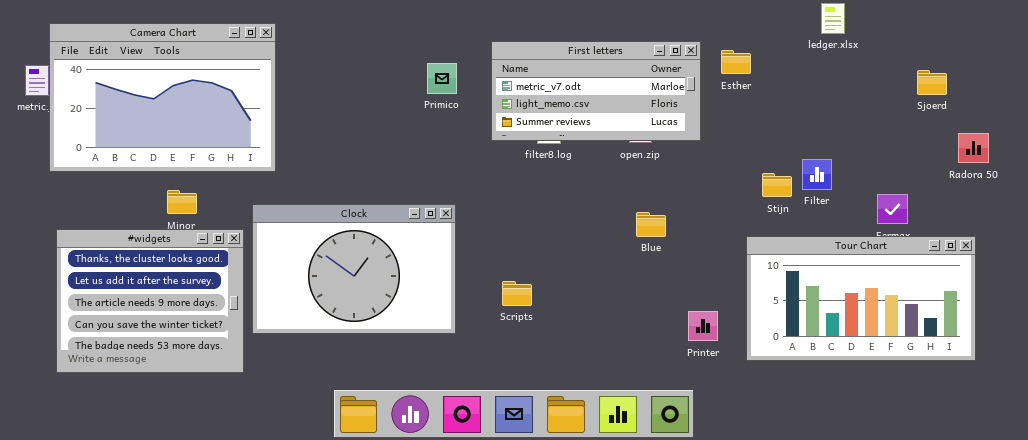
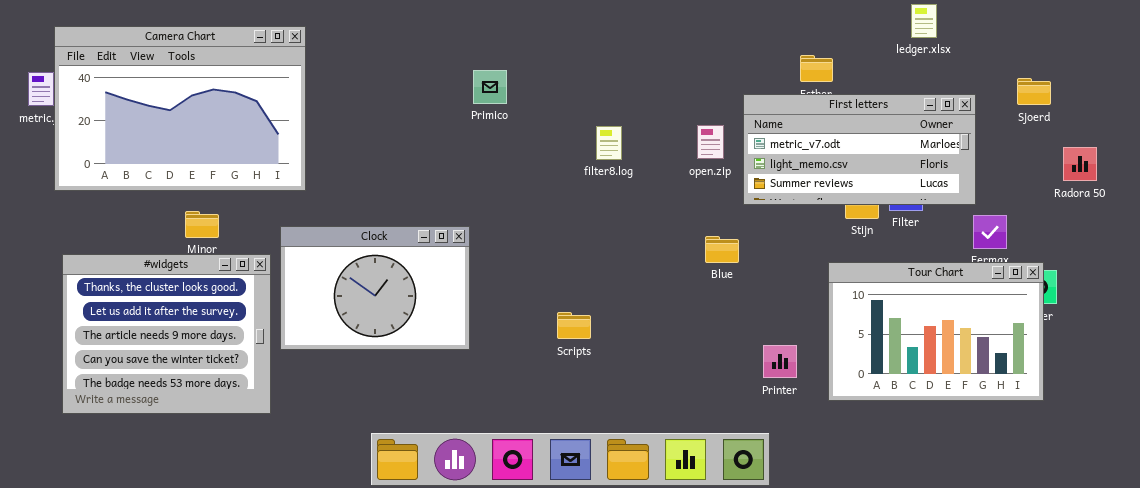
First letters: [491,41,701,141] -> [743,94,976,205], moved
Clock: [252,204,456,334] -> [280,226,470,350], resized
Tour Chart: [746,236,976,361] -> [828,262,1044,401], resized

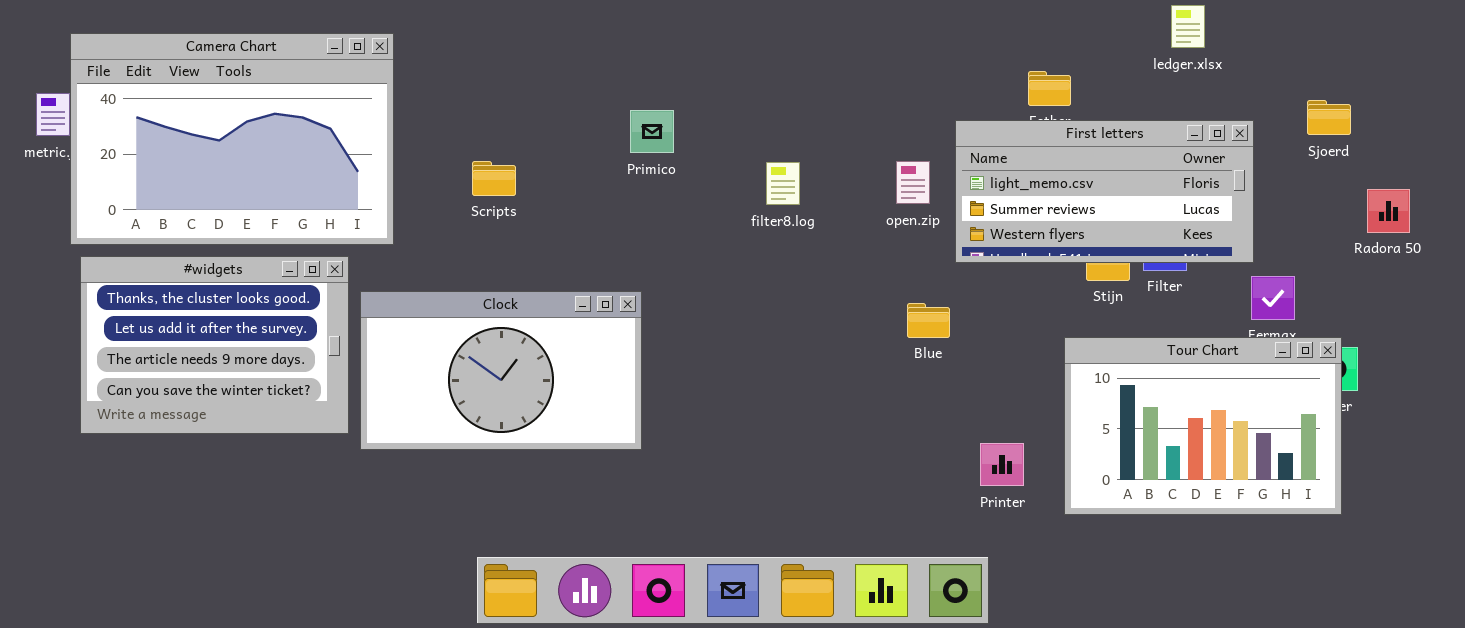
Primico: [473,70,507,104] -> [630,110,674,153], moved
First letters: [743,94,976,205] -> [955,120,1254,263], scrolled down 1 row
Clock: [280,226,470,350] -> [360,291,642,450], resized
#widgets: [62,254,271,414] -> [80,256,349,434], moved, resized
Scripts: [557,312,591,339] -> [472,161,516,196], moved

